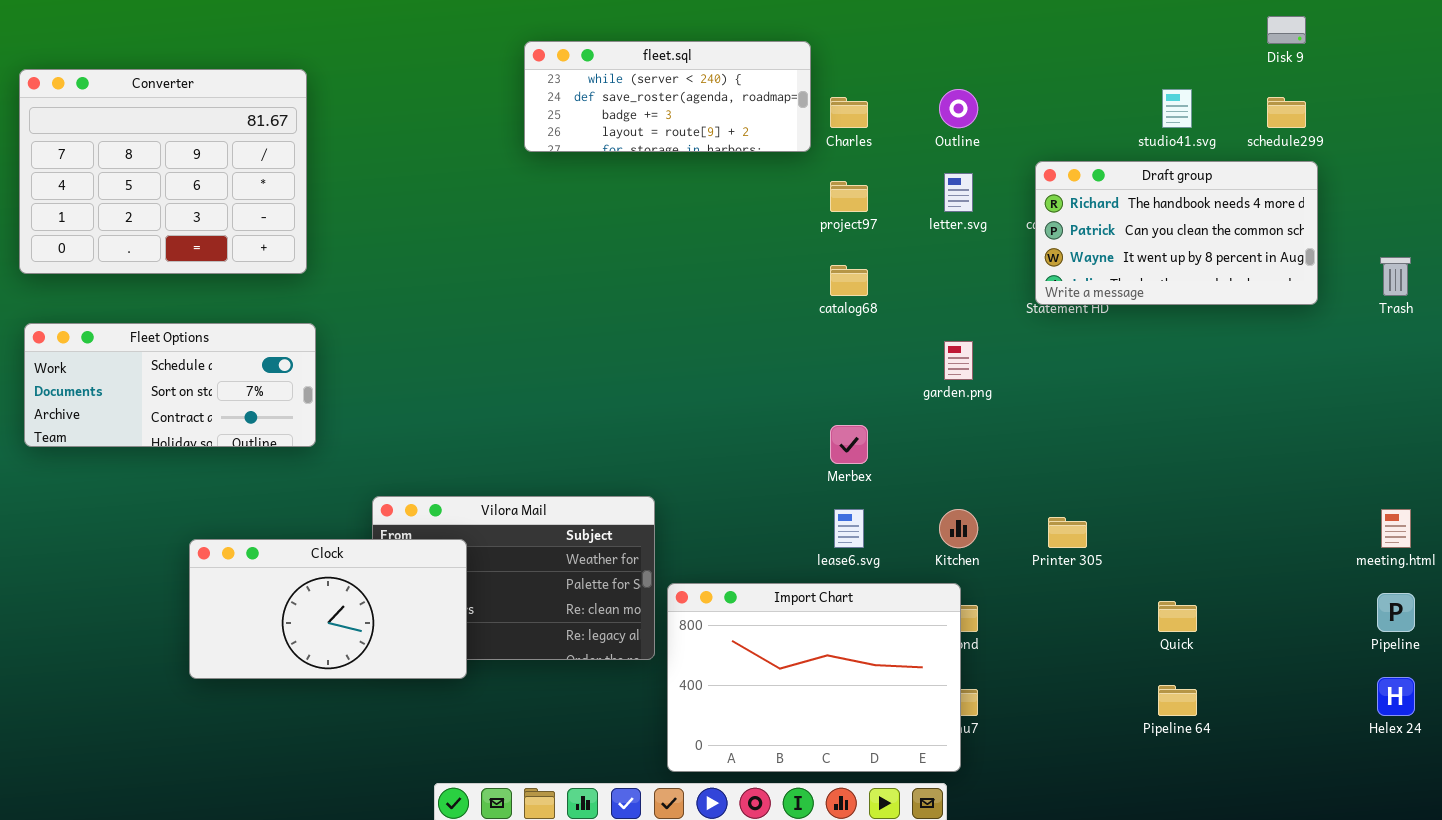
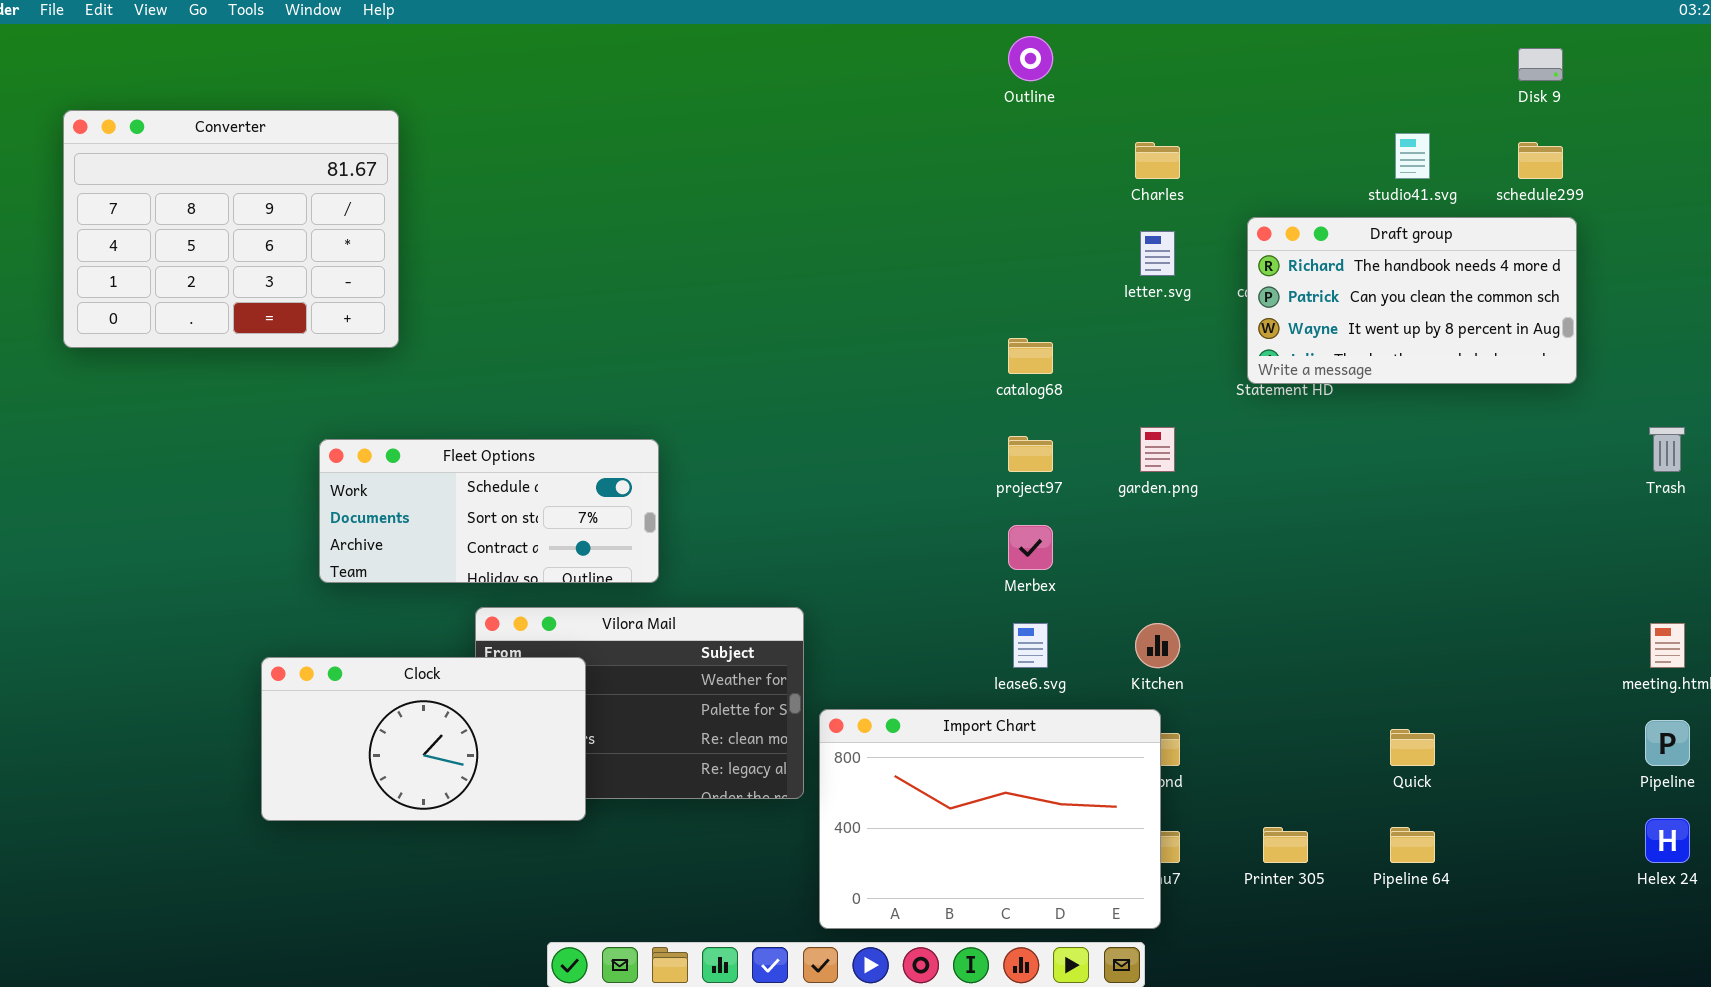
fleet.sql: [524,41,811,152] -> none, closed
Outline: [939,89,978,128] -> [1008,36,1053,81], moved
Charles: [830,97,868,128] -> [1135,142,1180,179], moved
project97: [830,181,868,212] -> [1008,436,1053,472], moved
Trash: [1380,257,1411,296] -> [1649,427,1685,472], moved
Fleet Options: [24,323,316,447] -> [319,439,659,583], moved
Printer 305: [1048,517,1087,548] -> [1263,827,1308,863], moved

